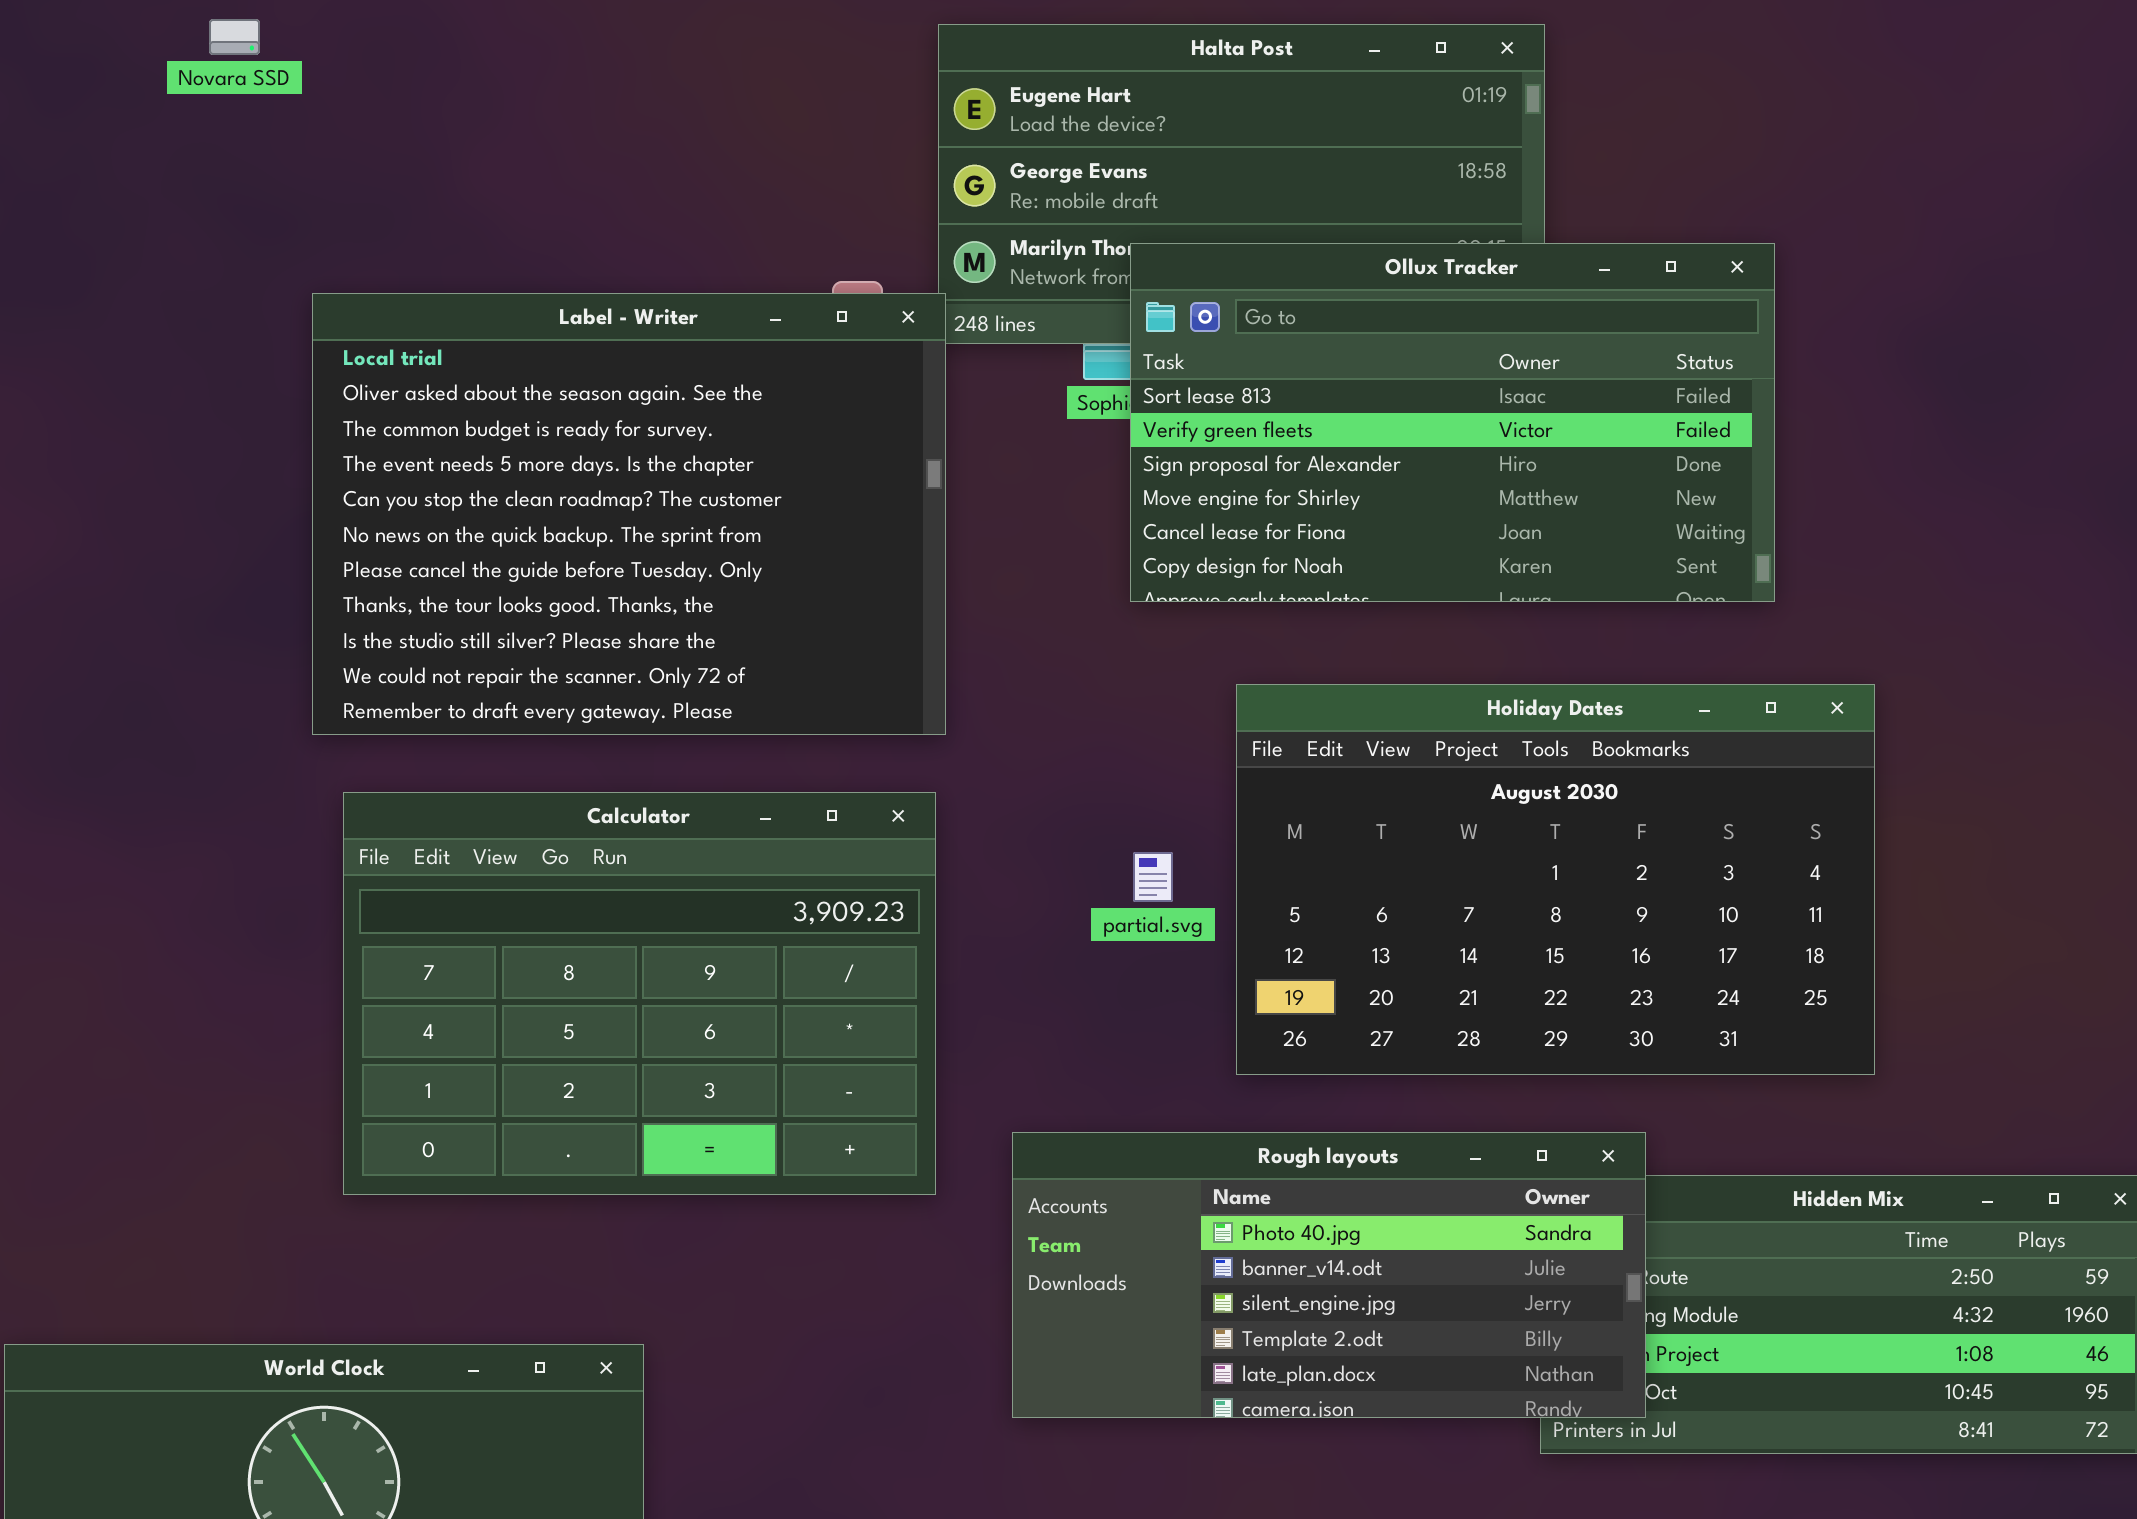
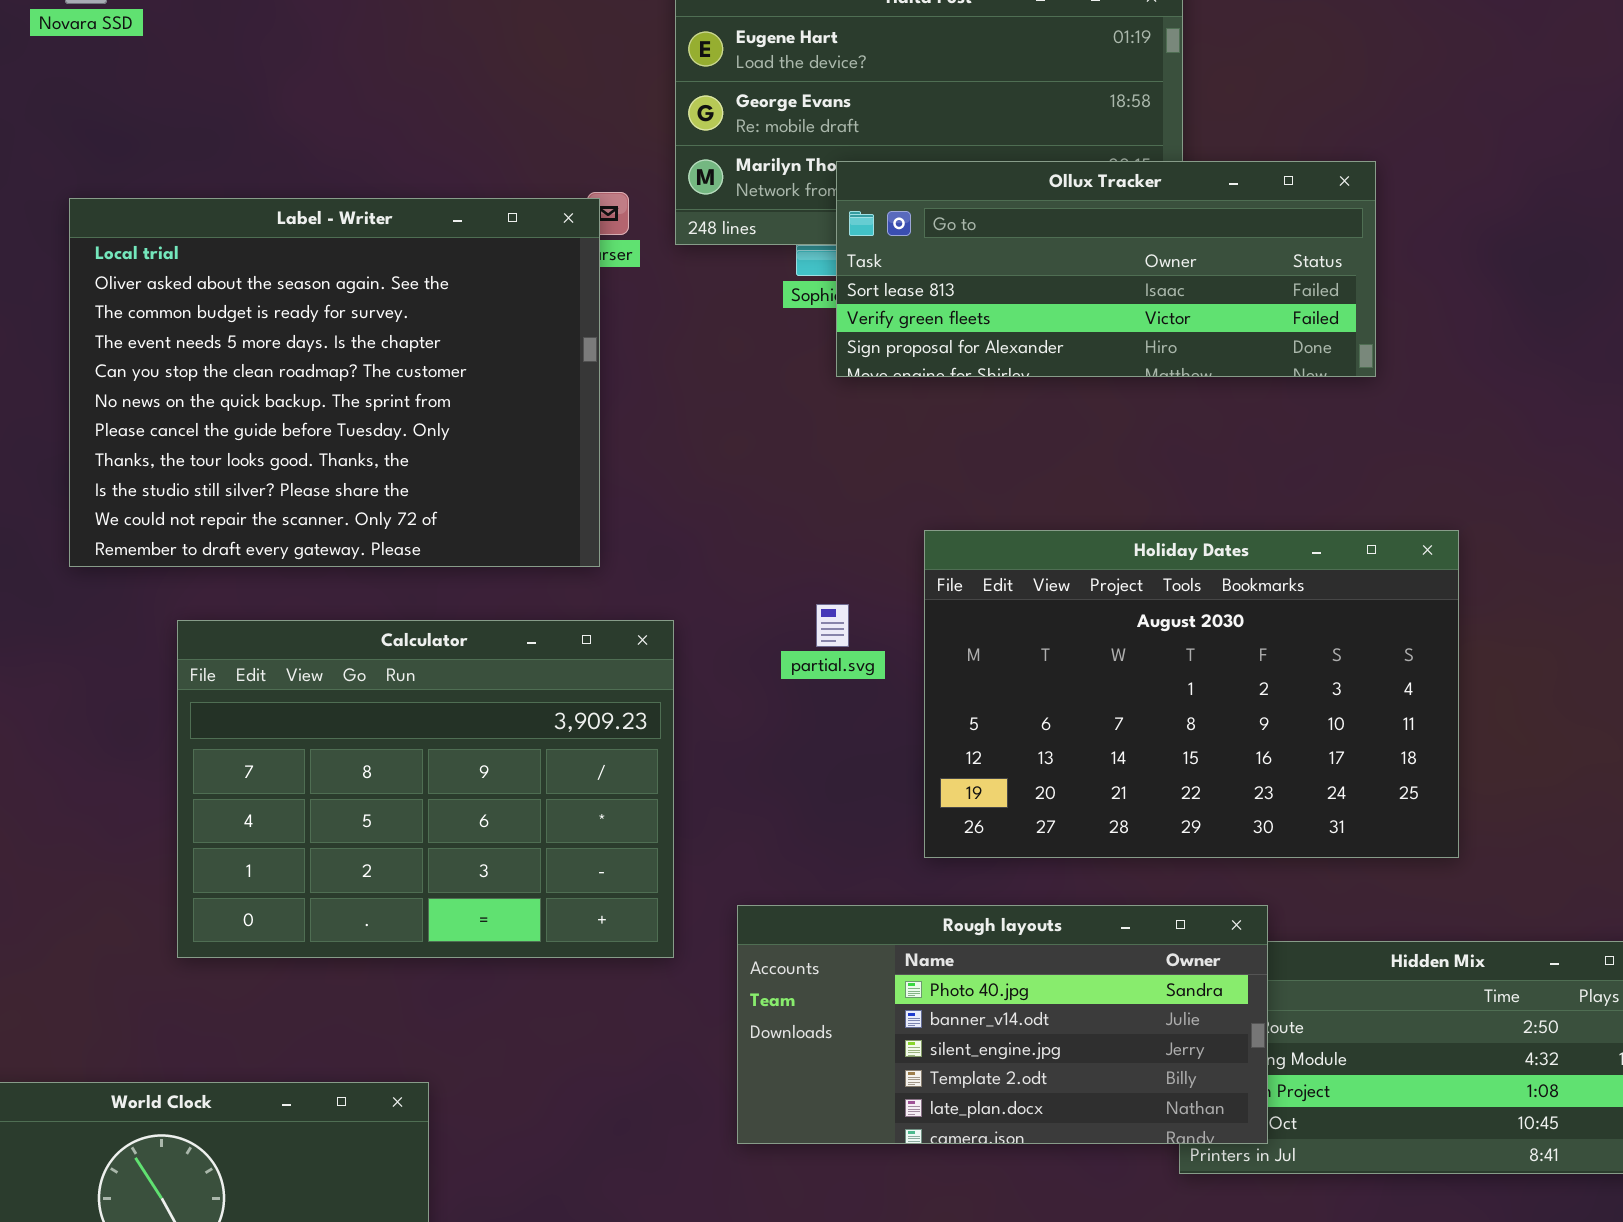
Ollux Tracker: [1130,243,1775,602] -> [836,161,1376,377], resized
Label - Writer: [312,293,946,735] -> [69,198,600,567], moved
partial.svg: [1133,852,1173,902] -> [816,604,849,647], moved

